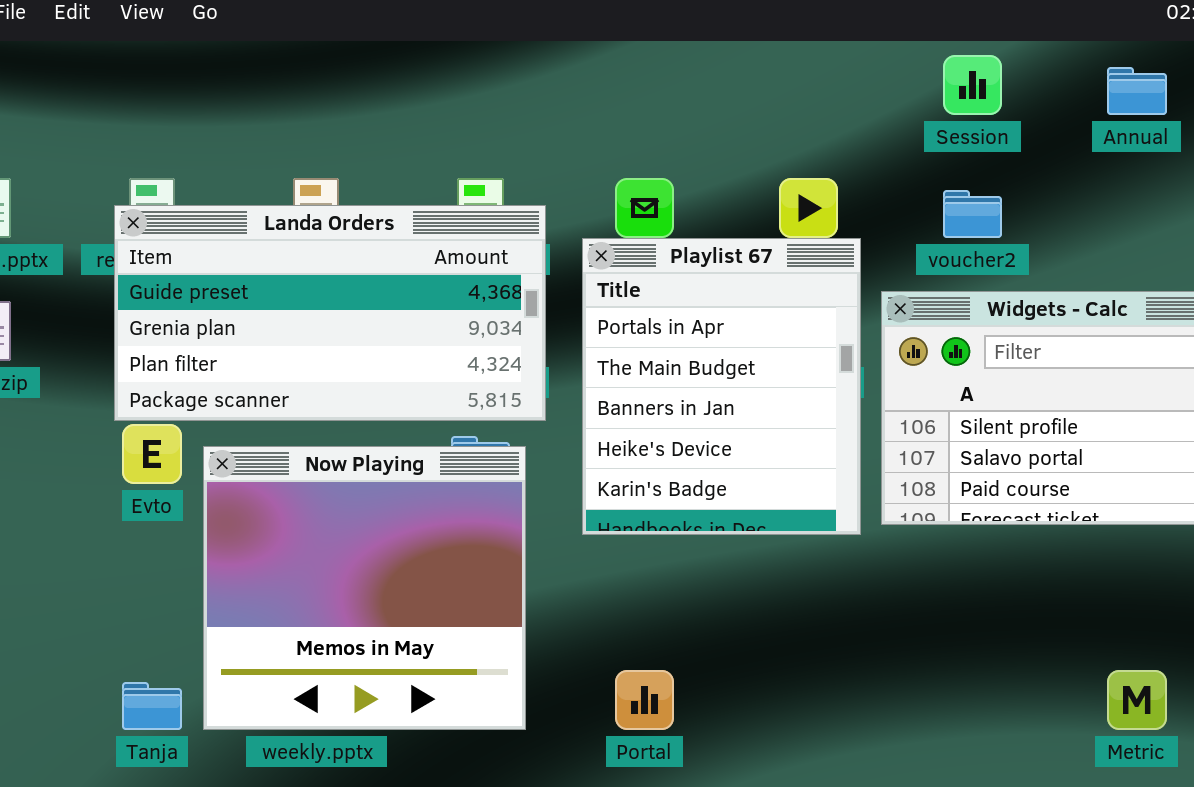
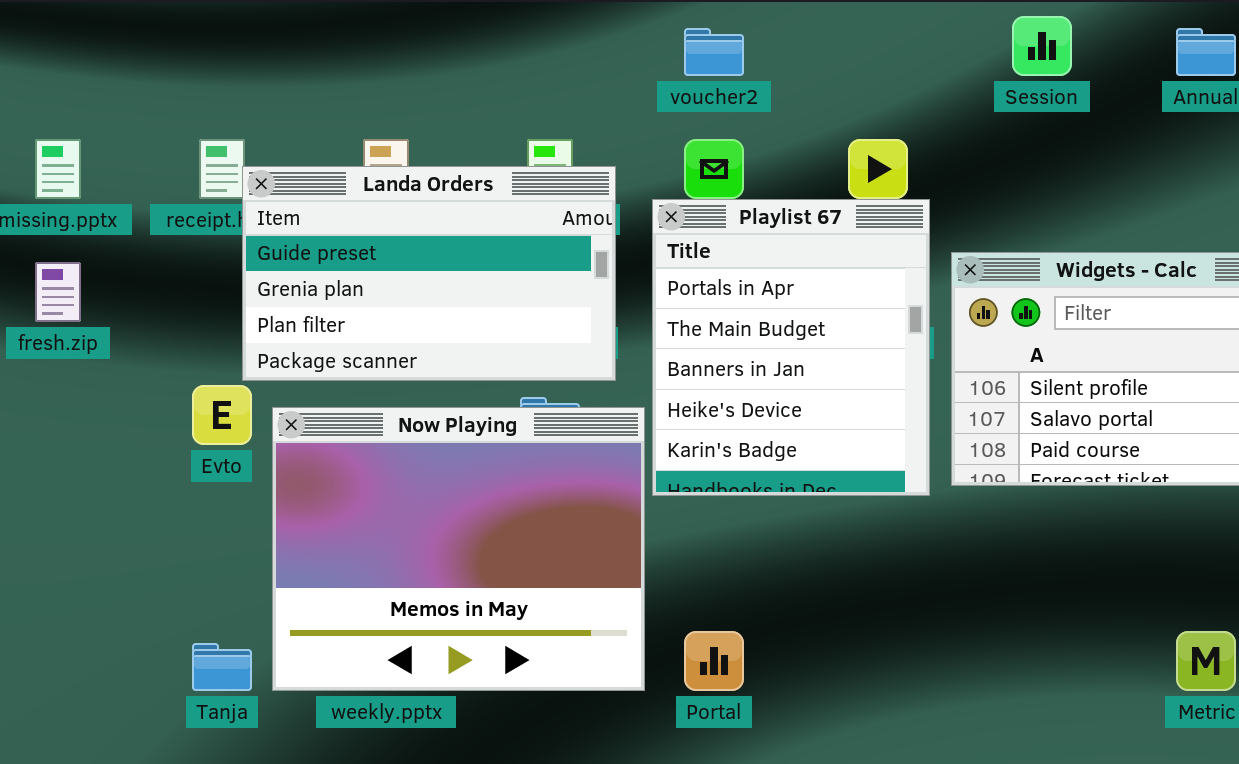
voucher2: [943,190,1002,238] -> [684,28,744,76], moved
Landa Orders: [114,205,546,421] -> [242,166,616,381], resized
Now Playing: [203,446,526,730] -> [272,407,645,691], resized

